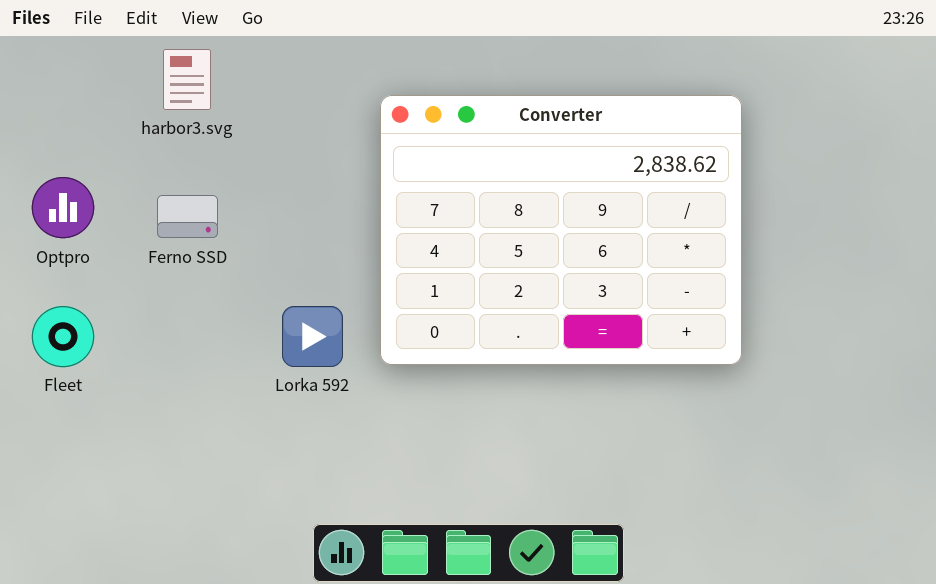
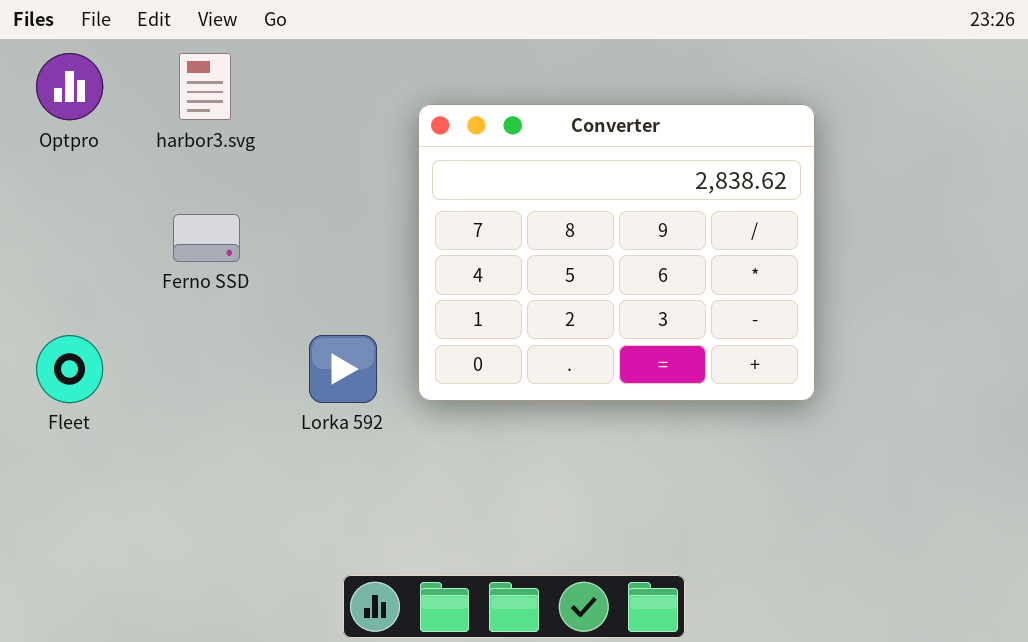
Optpro: [32,177,94,238] -> [36,53,103,120], moved

